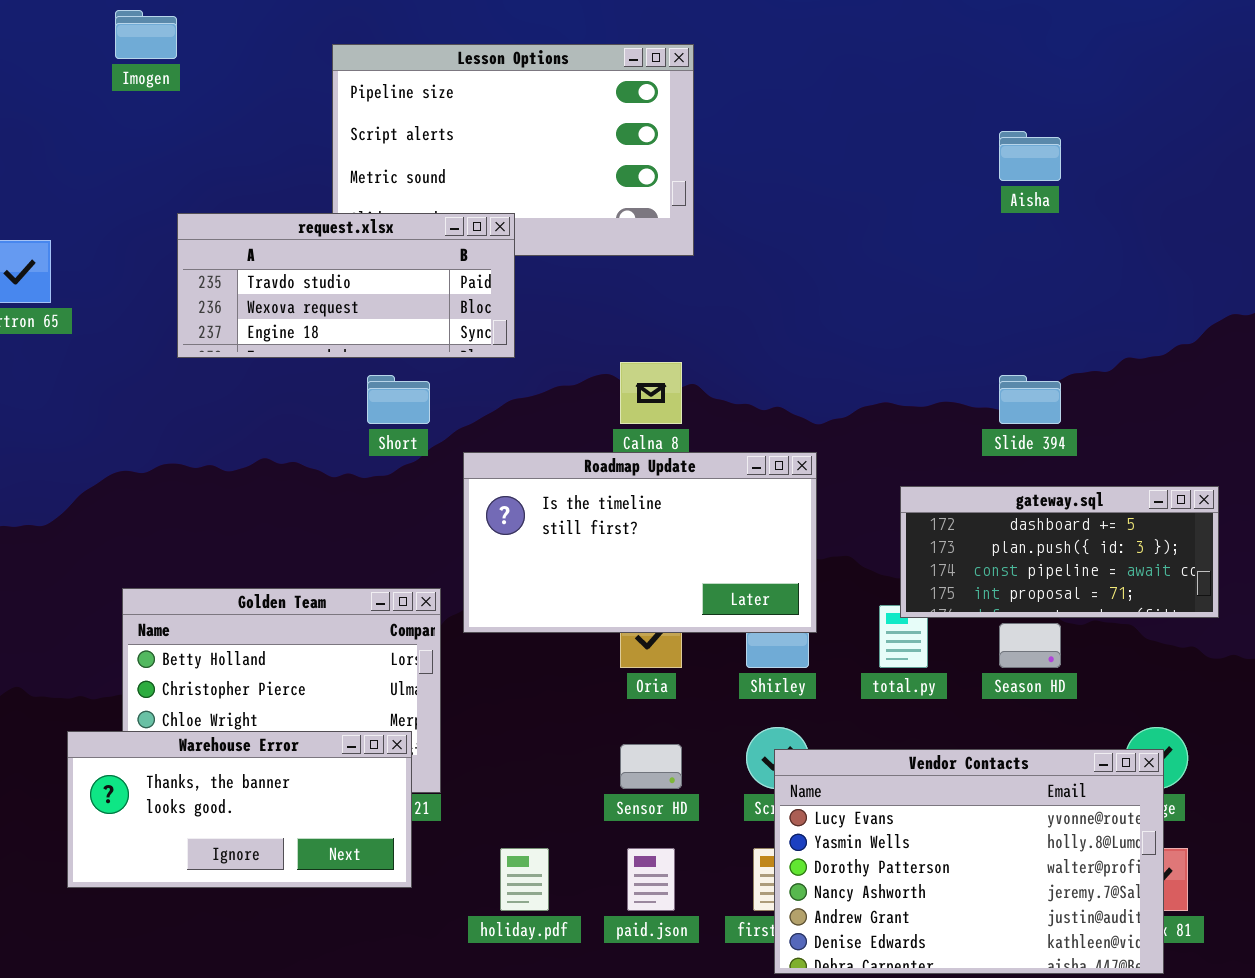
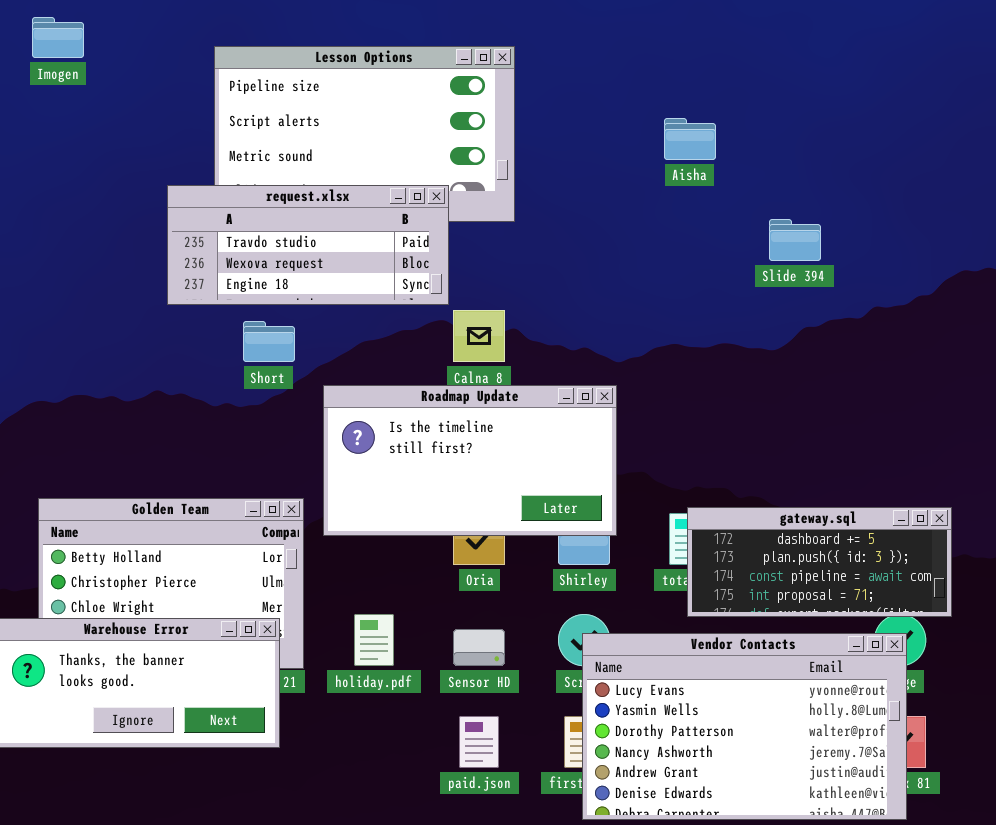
Aisha: [999,131,1061,181] -> [664,118,716,160], moved
request.xlsx: [177,213,515,358] -> [167,185,449,305], moved
Slide 394: [999,375,1061,424] -> [769,219,821,261], moved
gateway.sql: [900,486,1219,618] -> [687,507,952,617], moved
holiday.pdf: [500,848,549,911] -> [354,614,394,666], moved

